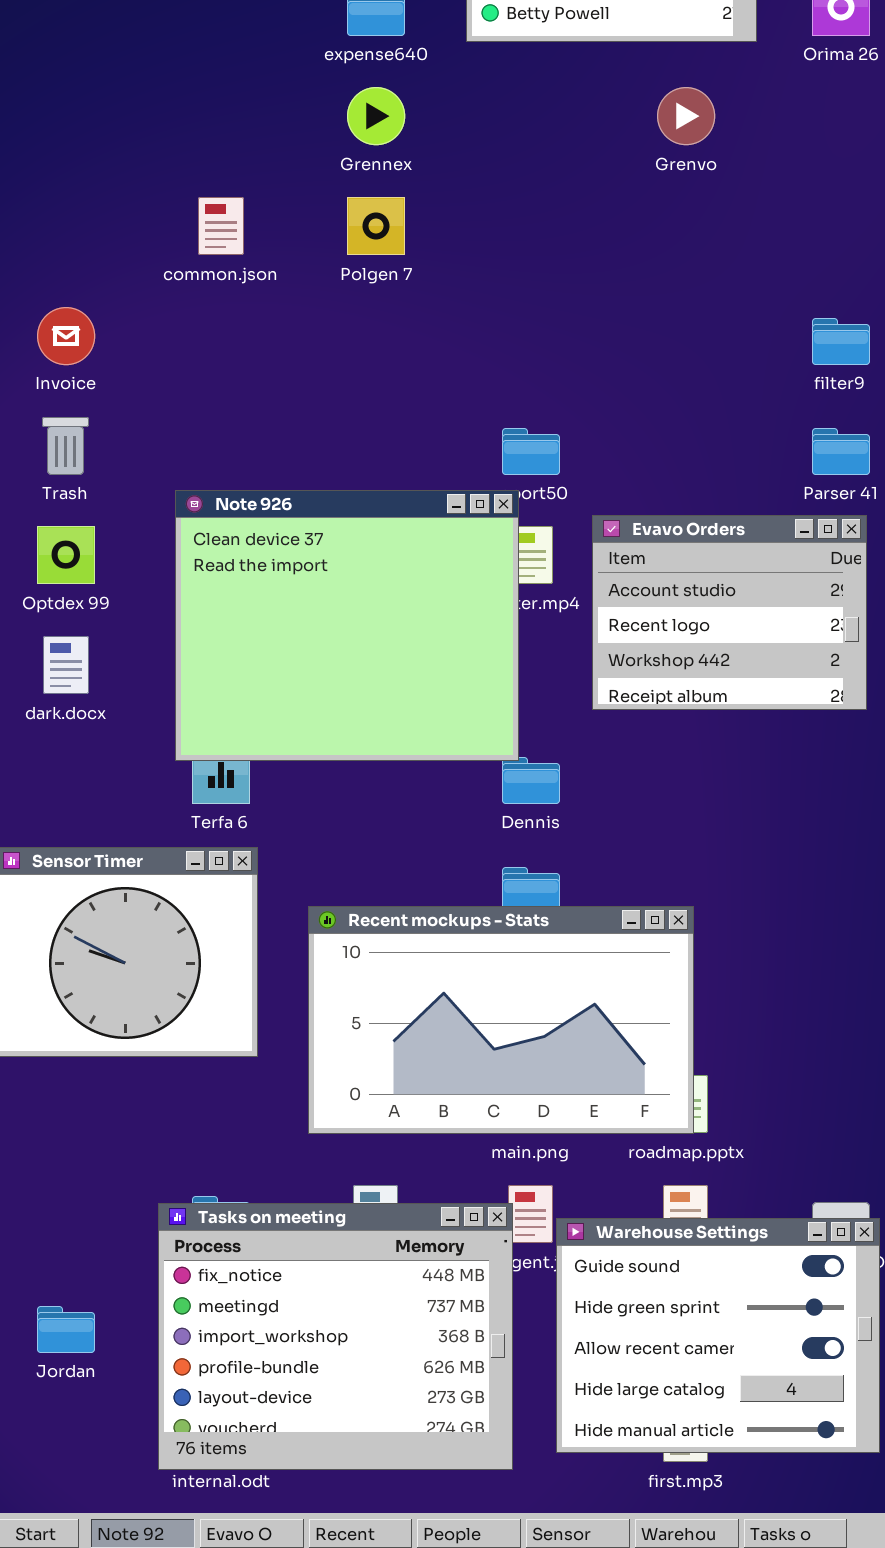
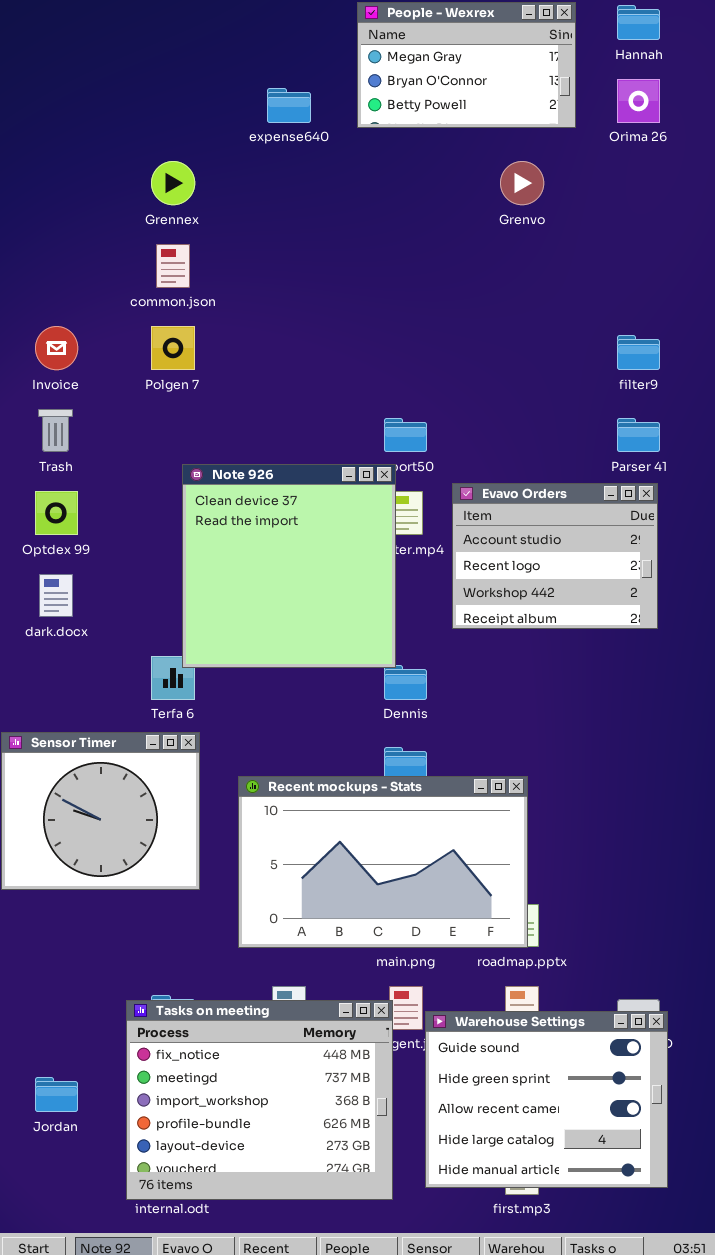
Grennex: [347,87,405,145] -> [151,161,195,205], moved
Polgen 7: [347,197,405,255] -> [151,326,195,370], moved
Note 926: [175,490,519,761] -> [182,464,396,668], resized

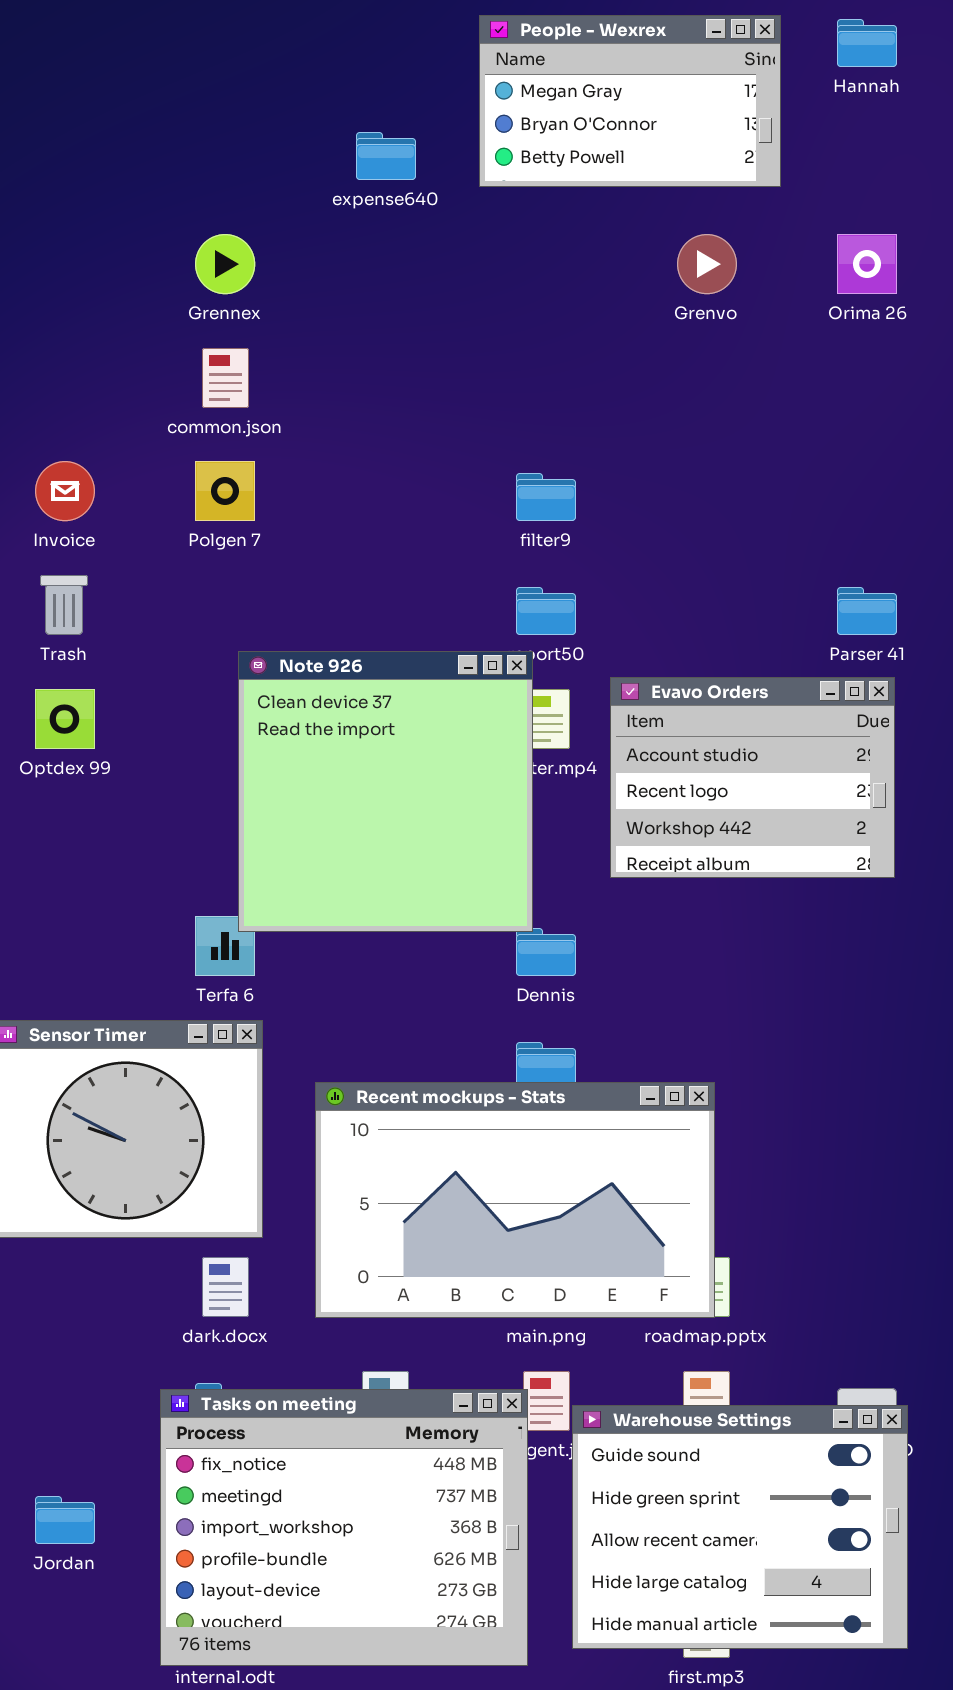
Orima 26: [617,79,660,123] -> [837,234,897,294], moved
filter9: [617,335,660,370] -> [516,473,576,521], moved
dark.docx: [39,574,73,617] -> [202,1257,249,1317], moved

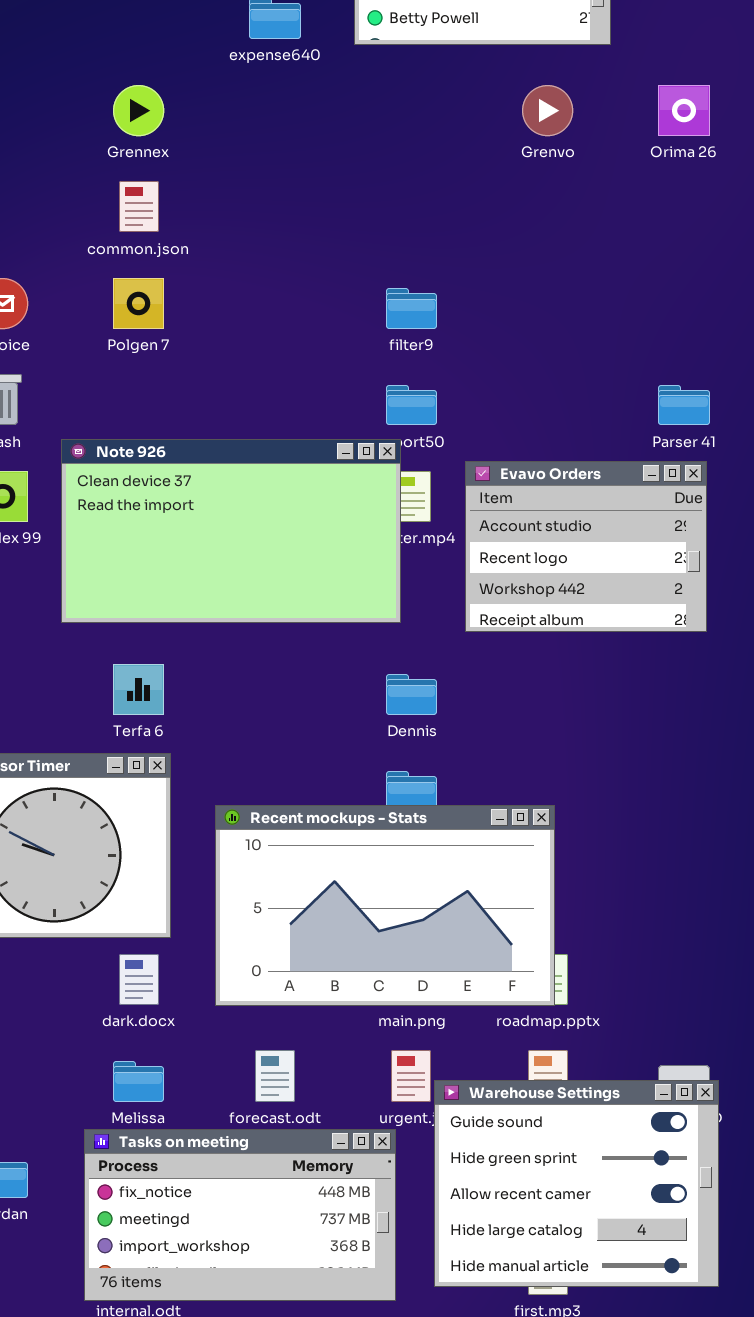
Note 926: [238,651,533,932] -> [61,439,401,623], resized
Tasks on meeting: [160,1389,528,1666] -> [84,1129,396,1301], resized

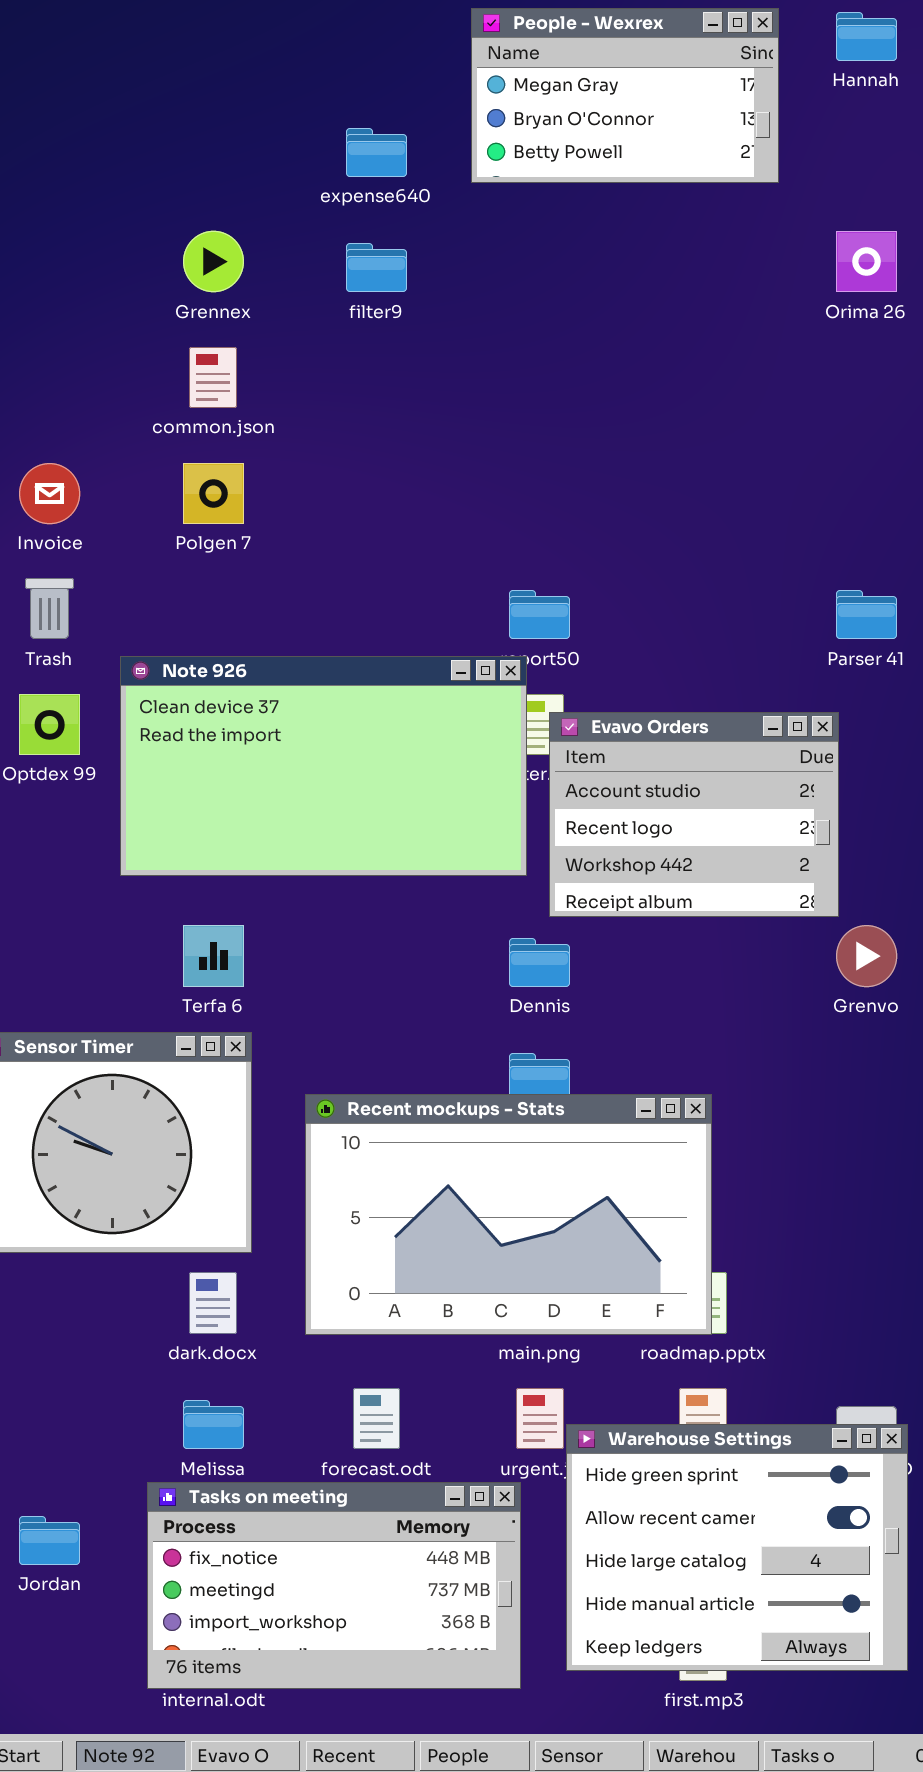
Grenvo: [522,85,573,136] -> [836,925,897,987], moved
filter9: [386,288,437,329] -> [346,243,407,292], moved
Evavo Orders: [465,461,707,632] -> [549,712,839,917], moved
Warehouse Settings: [434,1080,719,1287] -> [566,1424,908,1671], scrolled down 1 row

